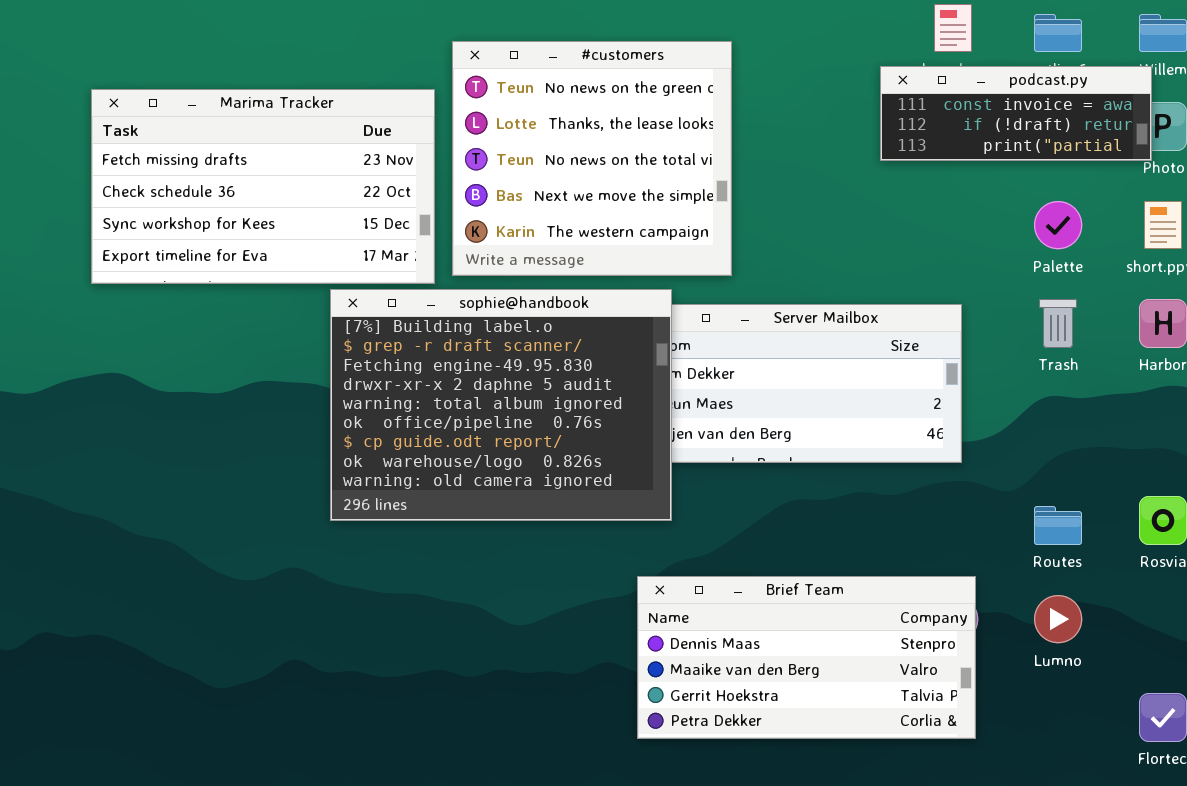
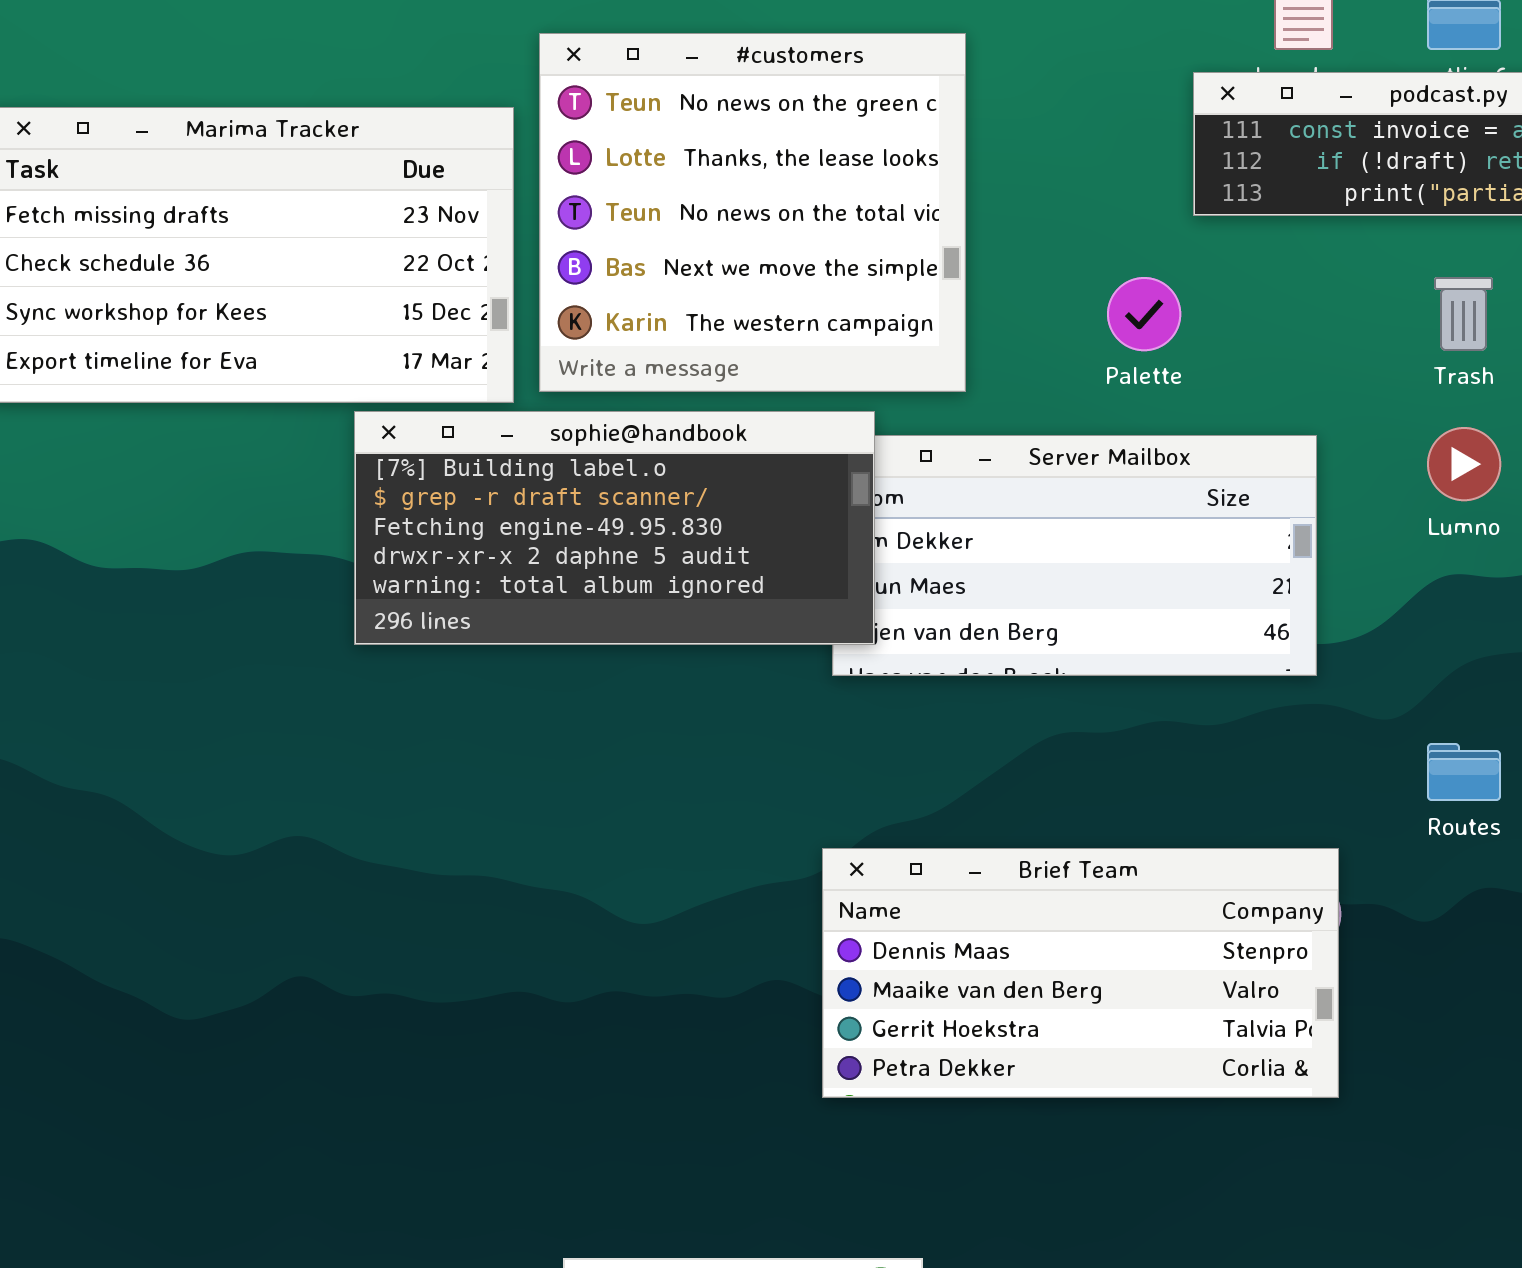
Palette: [1034,201,1082,249] -> [1107,277,1181,351], moved
sophie@handbook: [330,289,672,521] -> [354,411,875,645], resized
Trash: [1039,299,1077,348] -> [1434,277,1493,351], moved
Lumno: [1034,595,1082,643] -> [1427,427,1501,501], moved

